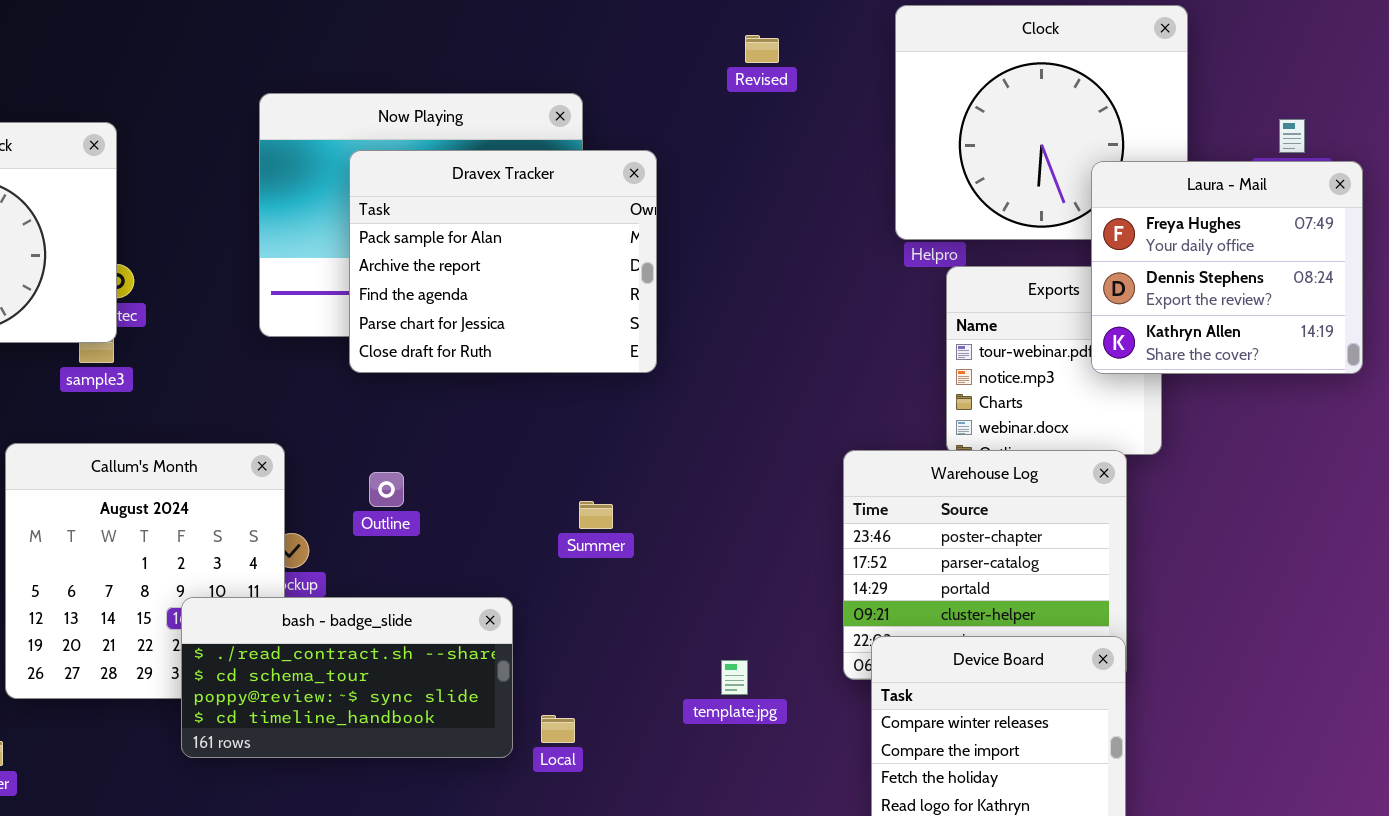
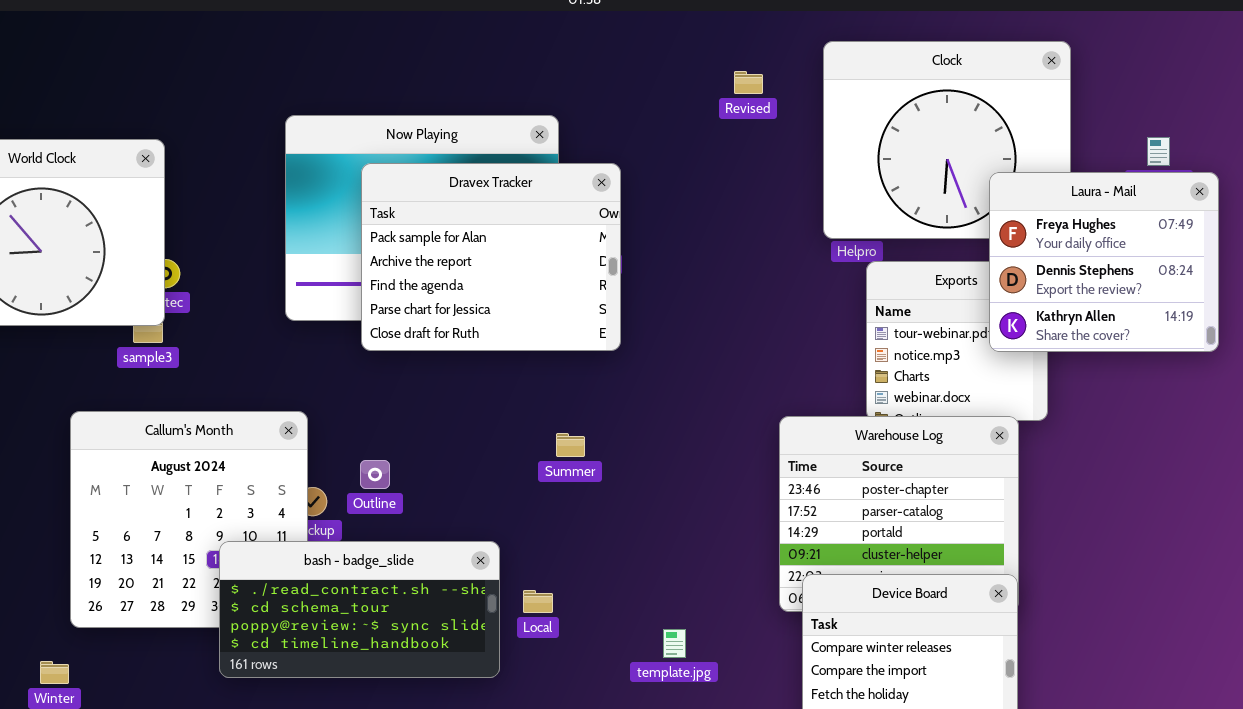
Revised: [745,35,779,63] -> [734,71,763,94], moved
Outline: [369,472,404,507] -> [360,460,390,489], moved
Summer: [579,501,613,529] -> [556,433,585,457], moved
template.jpg: [721,660,748,695] -> [663,629,686,658], moved
Local: [541,715,575,743] -> [523,590,553,613], moved

